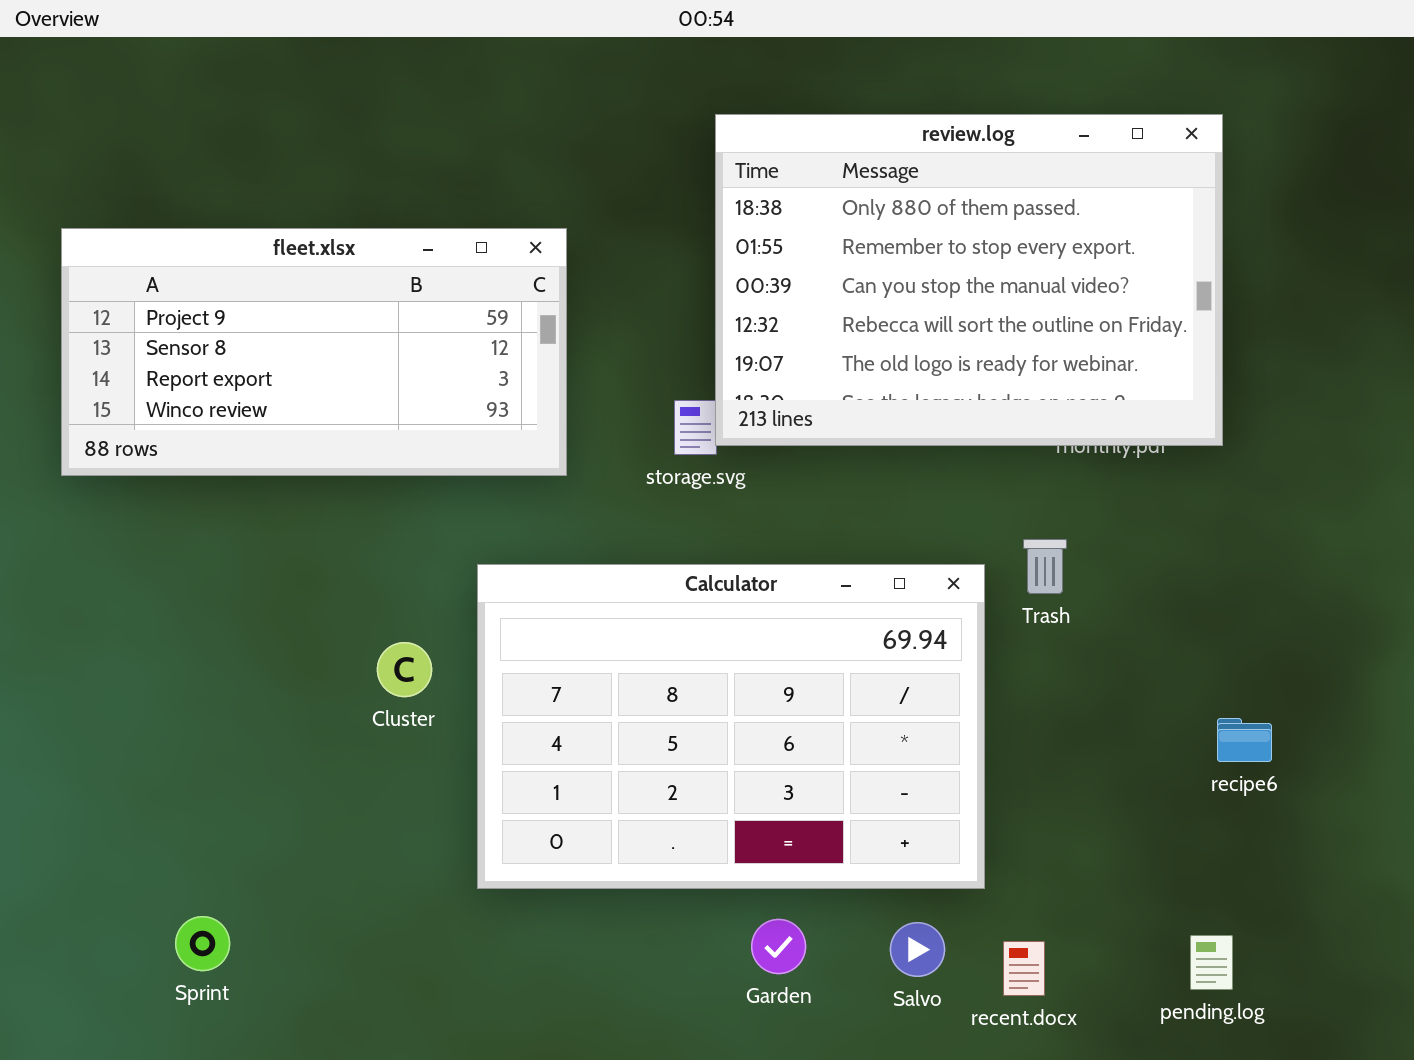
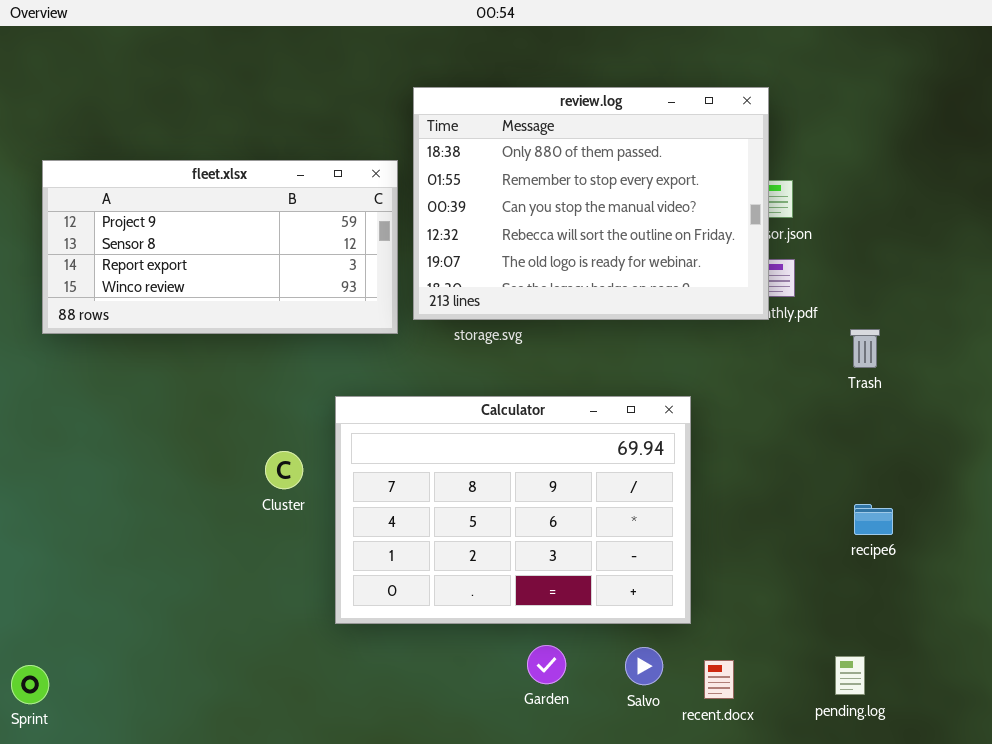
review.log: [715,114,1223,446] -> [413,87,769,320], moved
Trash: [1023,539,1067,594] -> [850,329,880,368], moved
Sprint: [175,916,230,971] -> [11,665,49,704], moved

